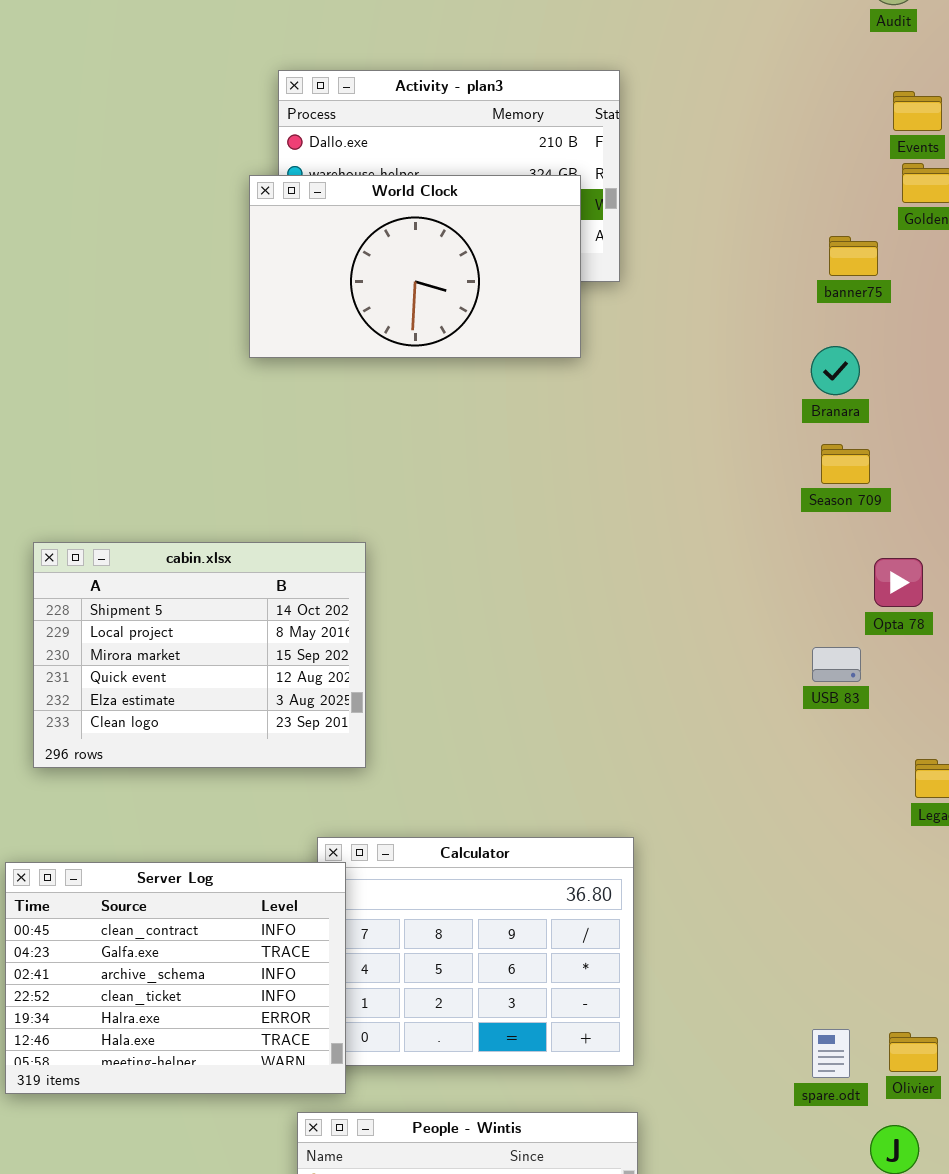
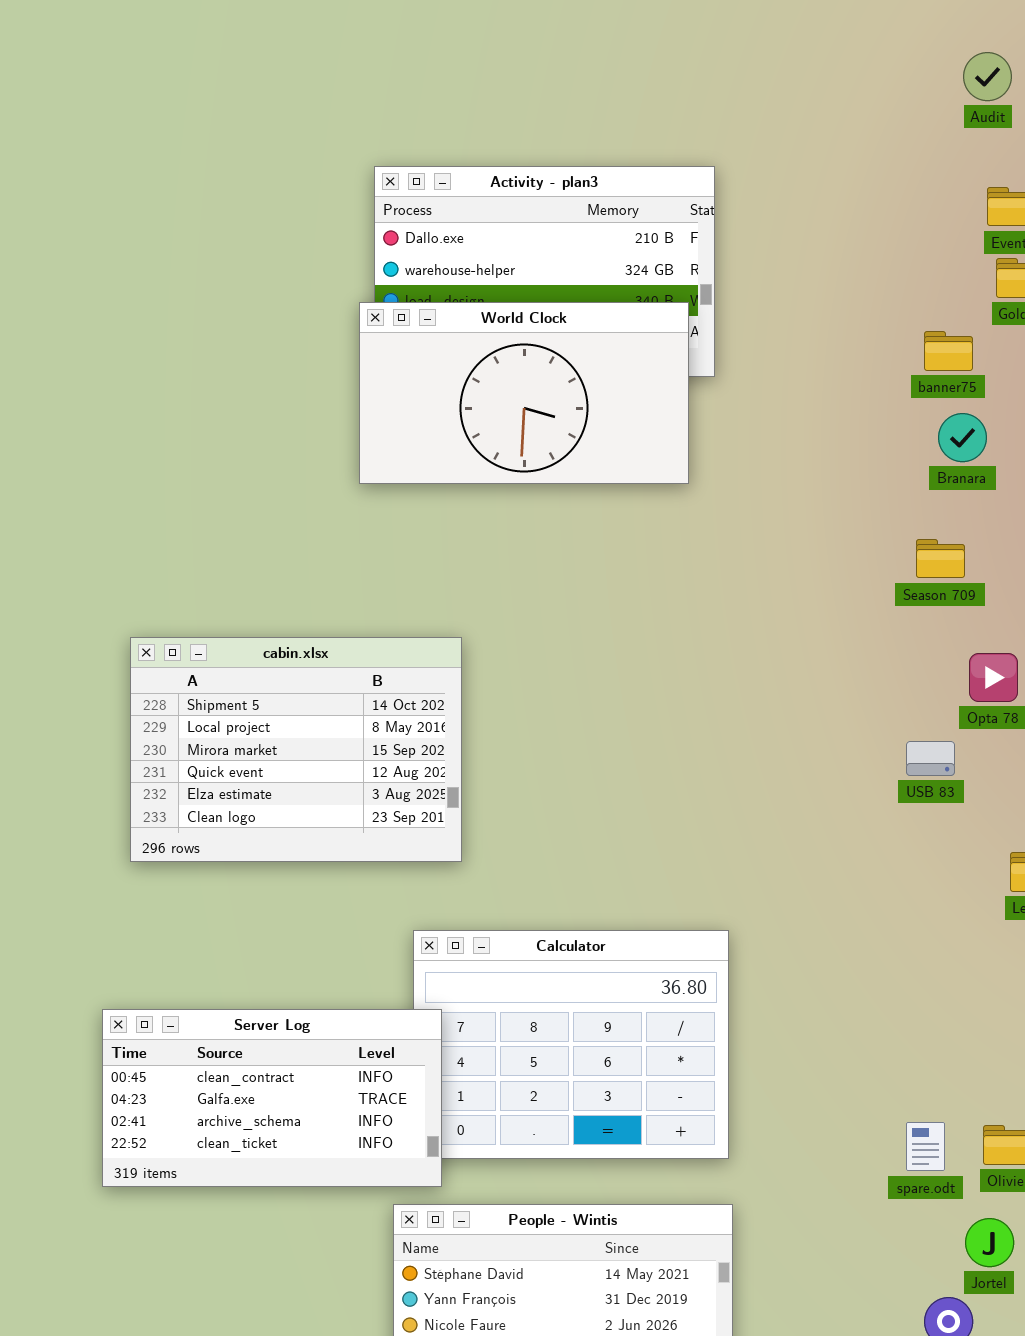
World Clock: [249,175,581,358] -> [359,302,689,484], moved
Branara: [811,346,860,395] -> [938,413,987,462], moved
Server Log: [5,862,346,1094] -> [102,1009,442,1187], resized

